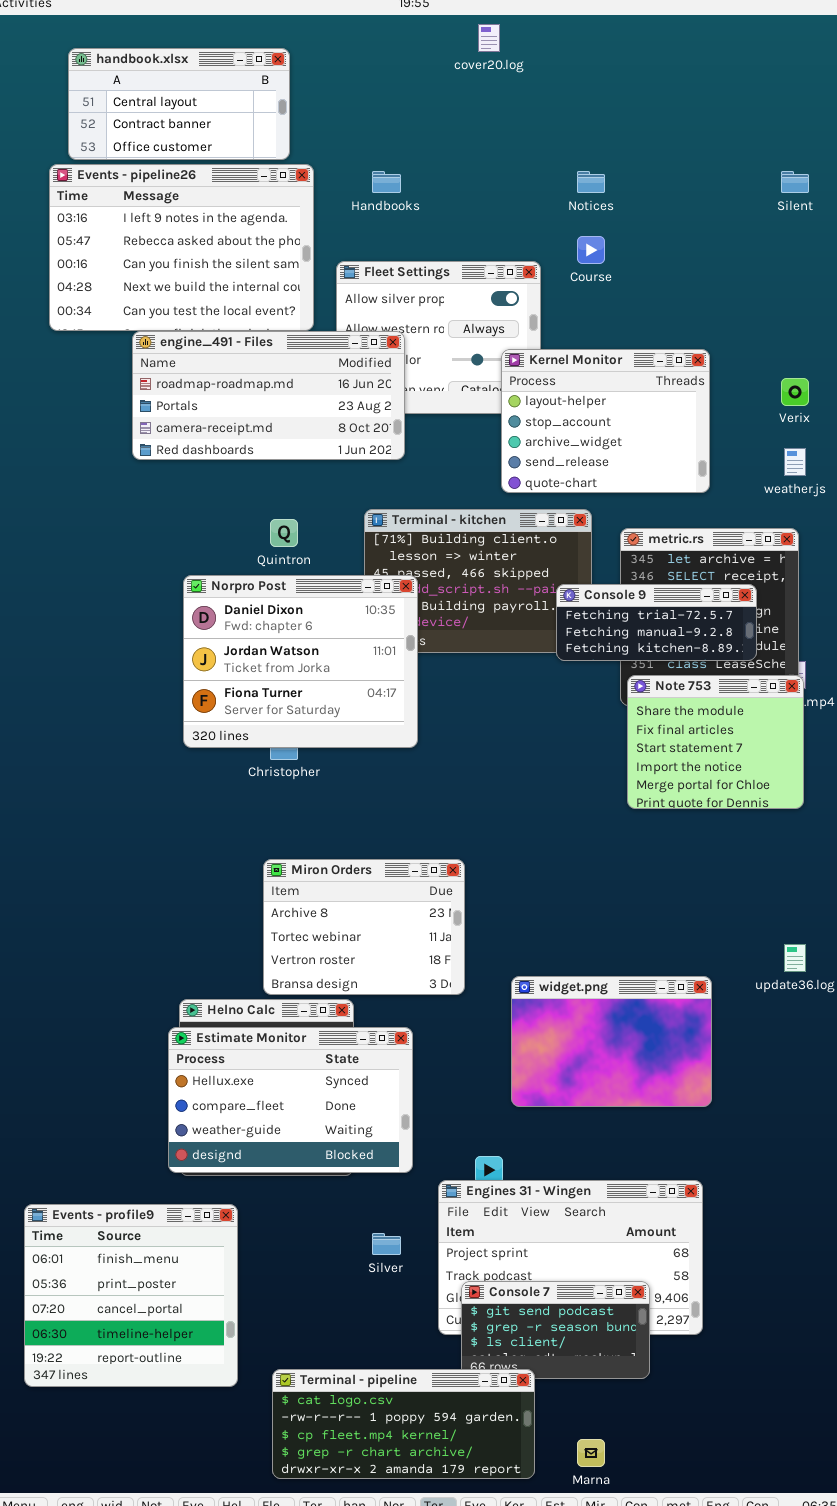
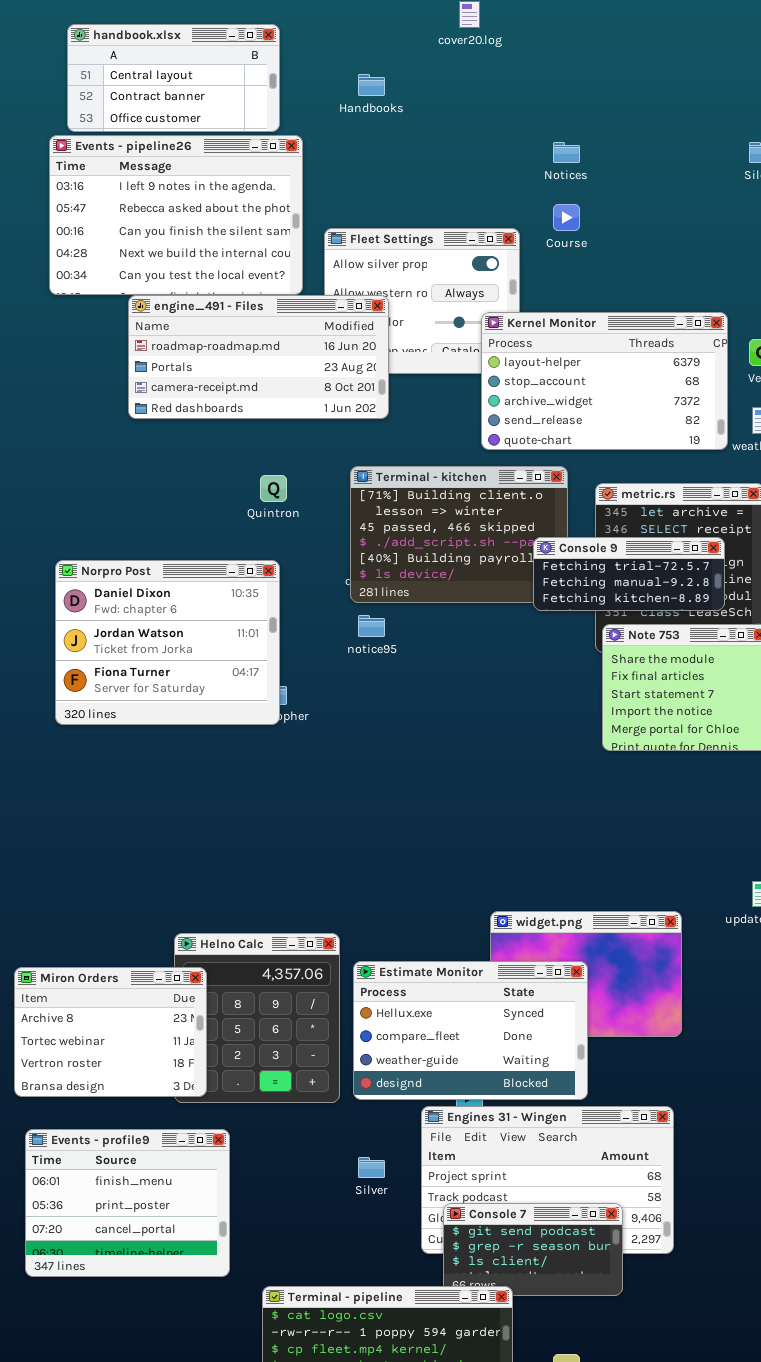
Handbooks: [372,171,401,193] -> [358,74,385,96], moved
Kernel Monitor: [501,349,710,493] -> [481,312,728,450], resized
Norpro Post: [183,575,418,748] -> [55,560,280,725], moved
Miron Orders: [263,859,465,995] -> [14,967,207,1097], moved
Estimate Monitor: [168,1027,413,1173] -> [353,961,588,1100], moved
Events - profile9: [24,1204,238,1387] -> [25,1129,230,1277], resized

